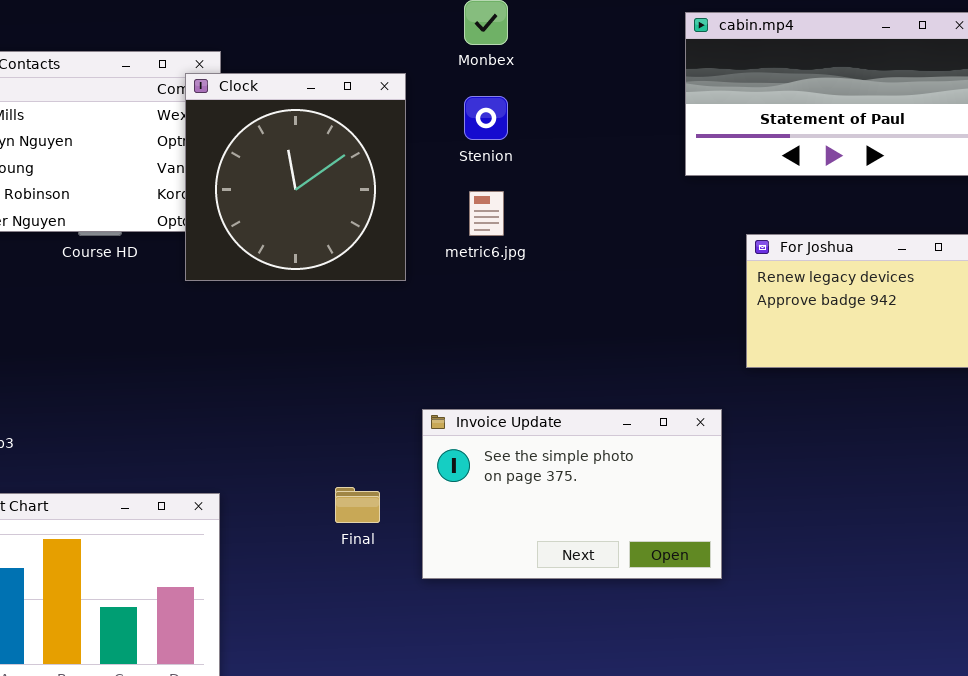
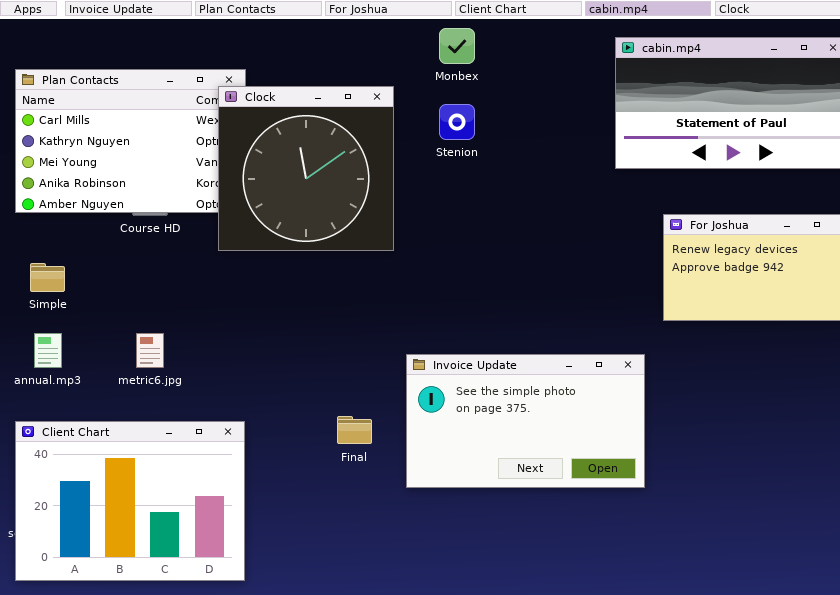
metric6.jpg: [469,191,504,236] -> [136,333,164,368], moved

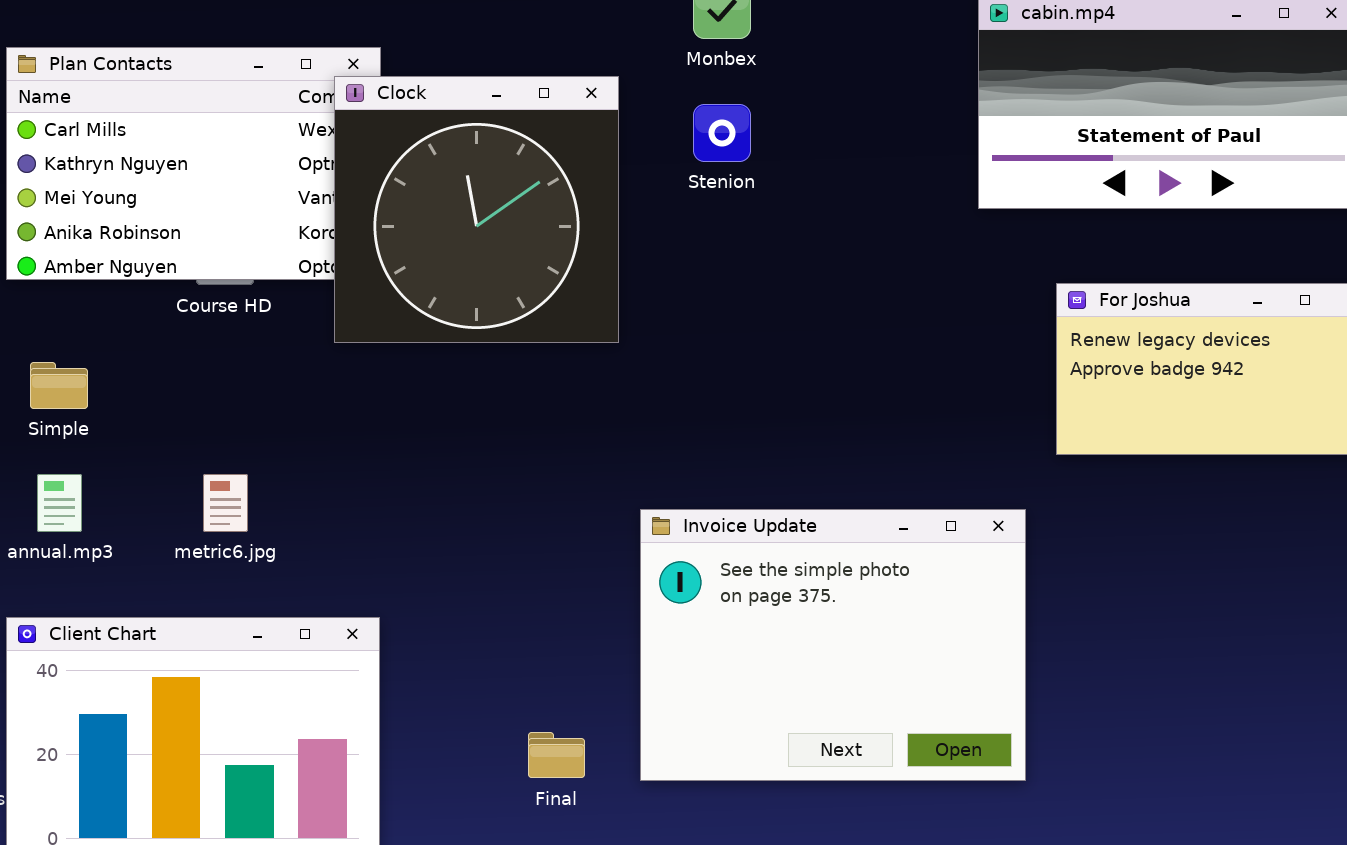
Invoice Update: [406,354,645,488] -> [640,509,1026,781], resized
Final: [337,416,372,444] -> [528,732,585,778], moved

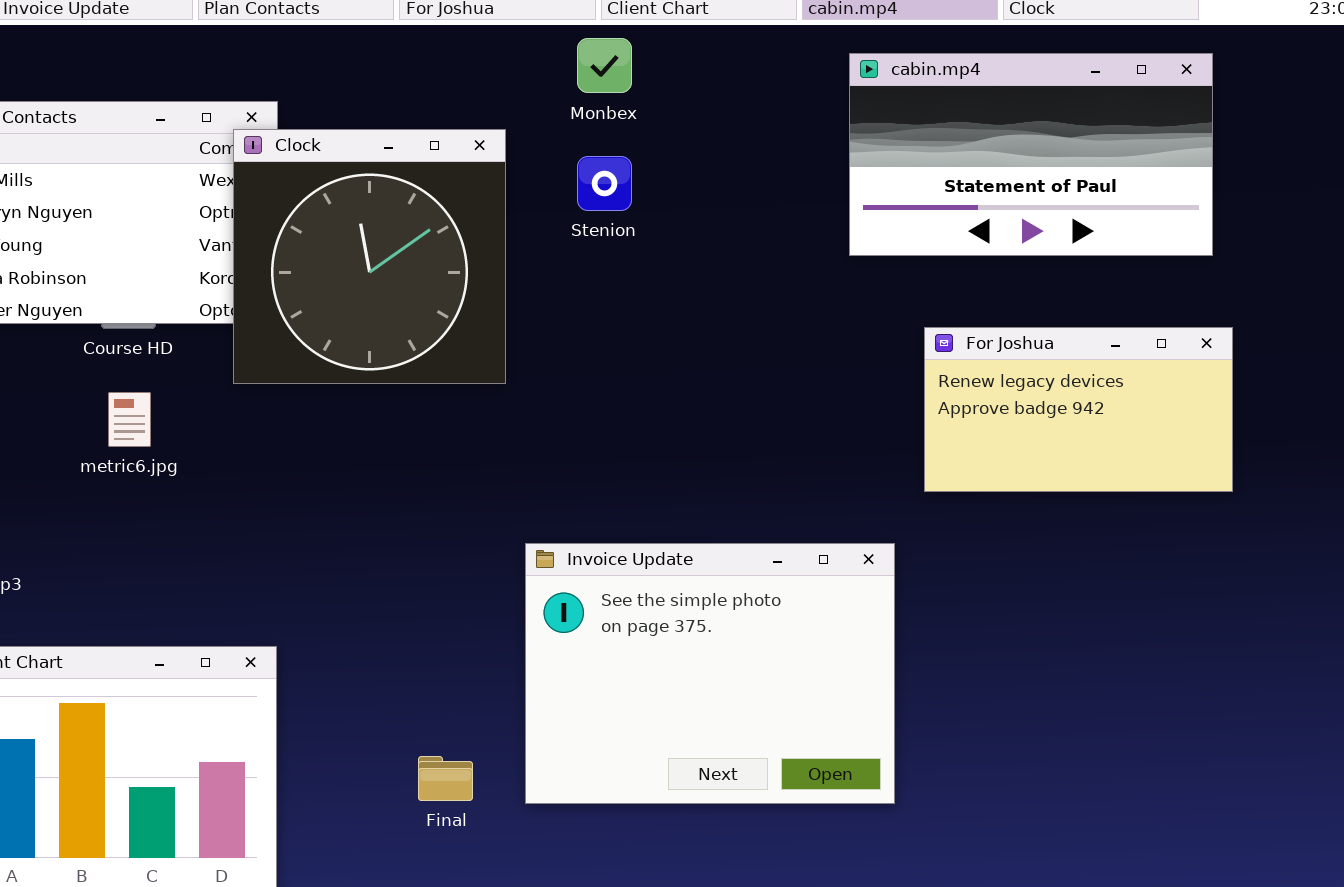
metric6.jpg: [203,474,248,532] -> [108,392,151,447], moved

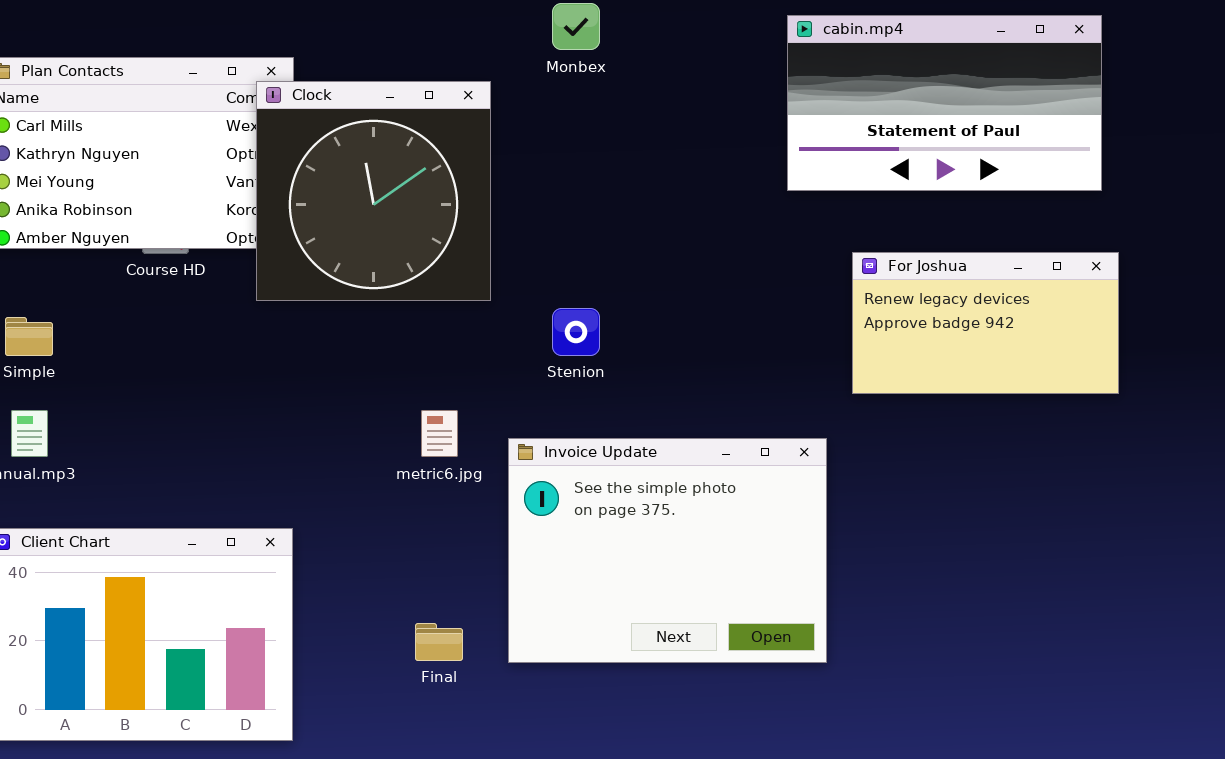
Stenion: [577,156,632,211] -> [552,308,600,356], moved
metric6.jpg: [108,392,151,447] -> [421,410,458,457], moved

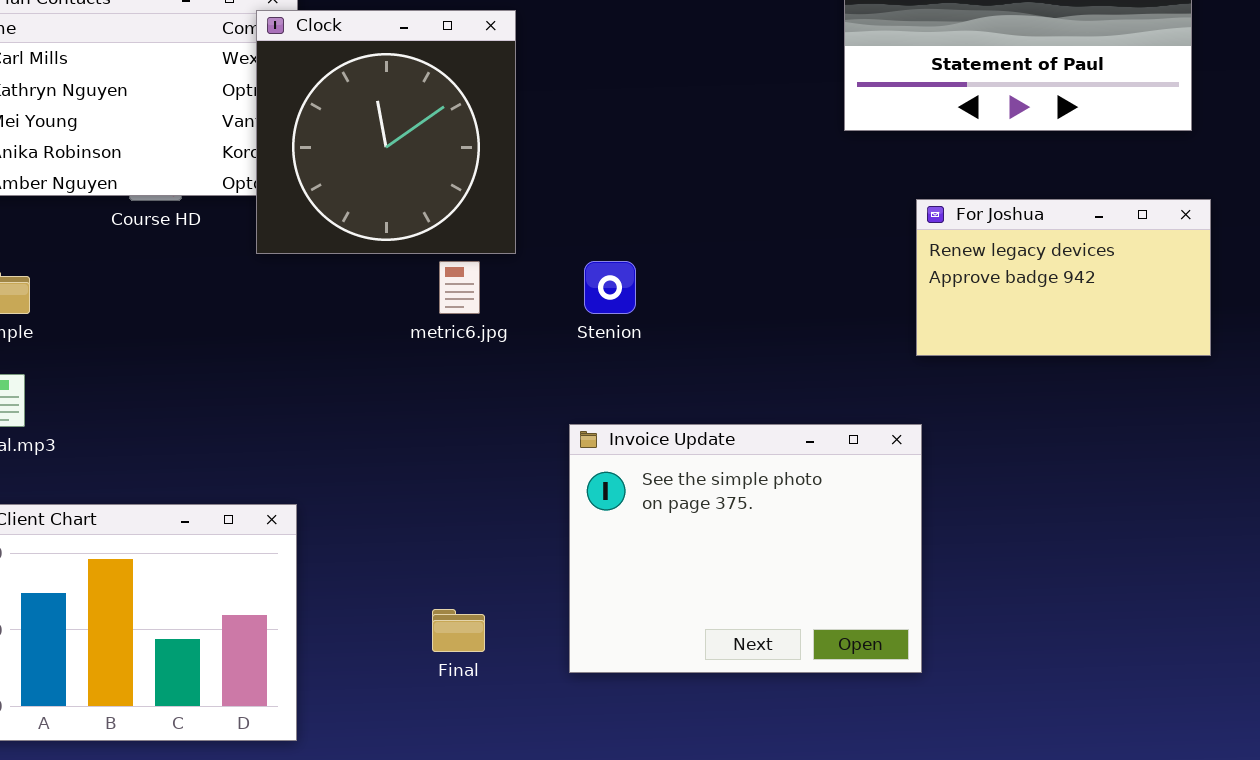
metric6.jpg: [421,410,458,457] -> [439,261,480,314], moved
Invoice Update: [508,438,827,663] -> [569,424,922,673], moved

